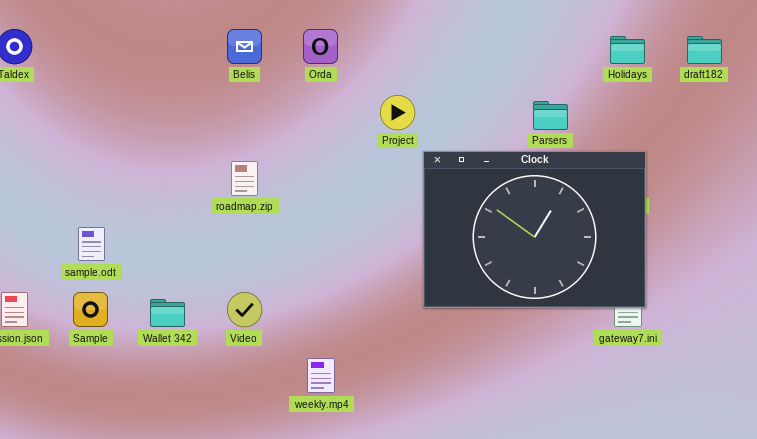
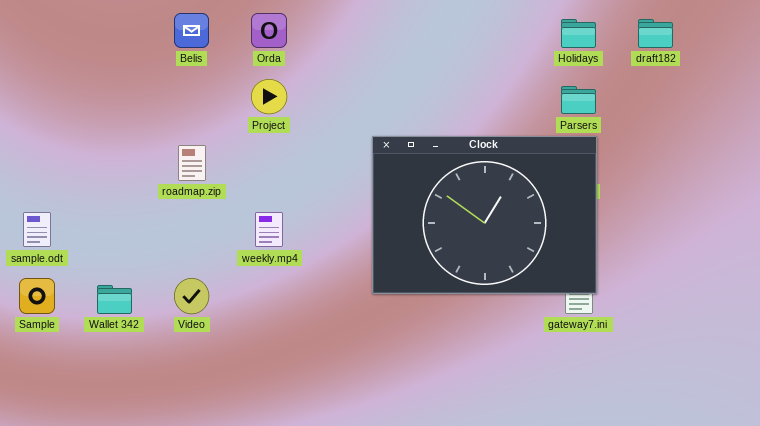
Project: [380,95,415,130] -> [251,79,287,114], moved
Parsers: [533,101,568,130] -> [561,86,596,114], moved
weekly.mp4: [307,358,335,393] -> [255,212,283,247], moved

